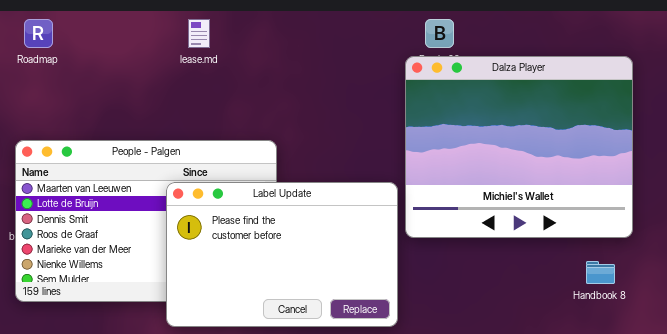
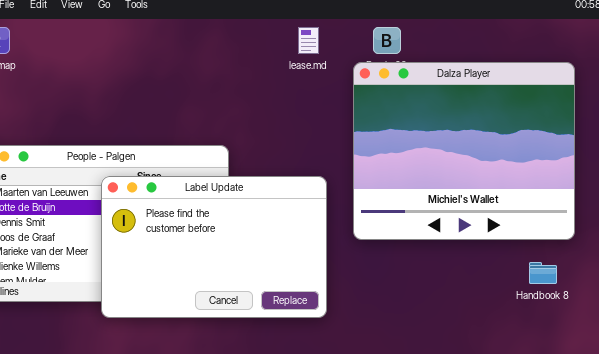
lease.md: [188,19,210,48] -> [298,27,319,54], moved
Label Update: [166,182,398,327] -> [101,176,327,318], moved

